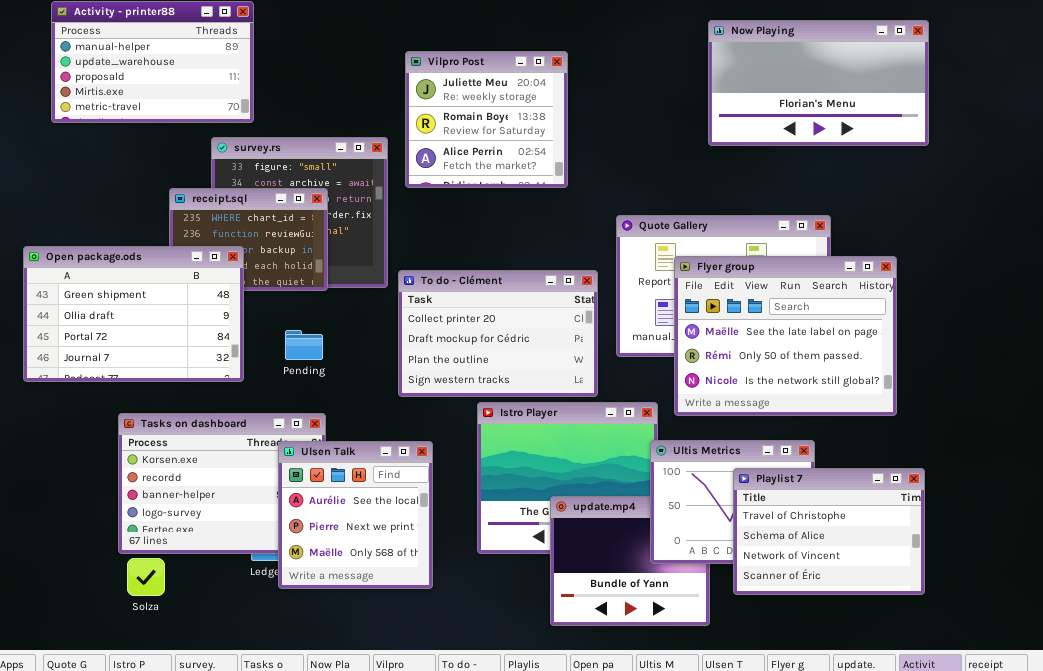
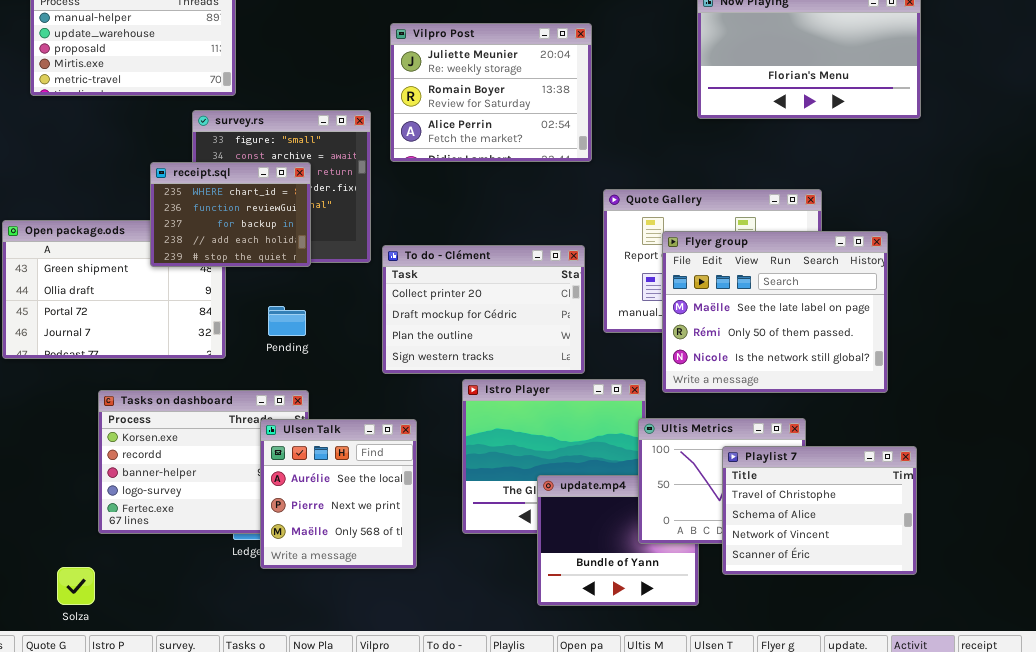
Vilpro Post: [405,51,568,188] -> [390,23,592,162], resized
receipt.sql: [169,188,328,291] -> [150,162,311,267], raised
Solza: [127,558,165,596] -> [57,567,95,605], moved

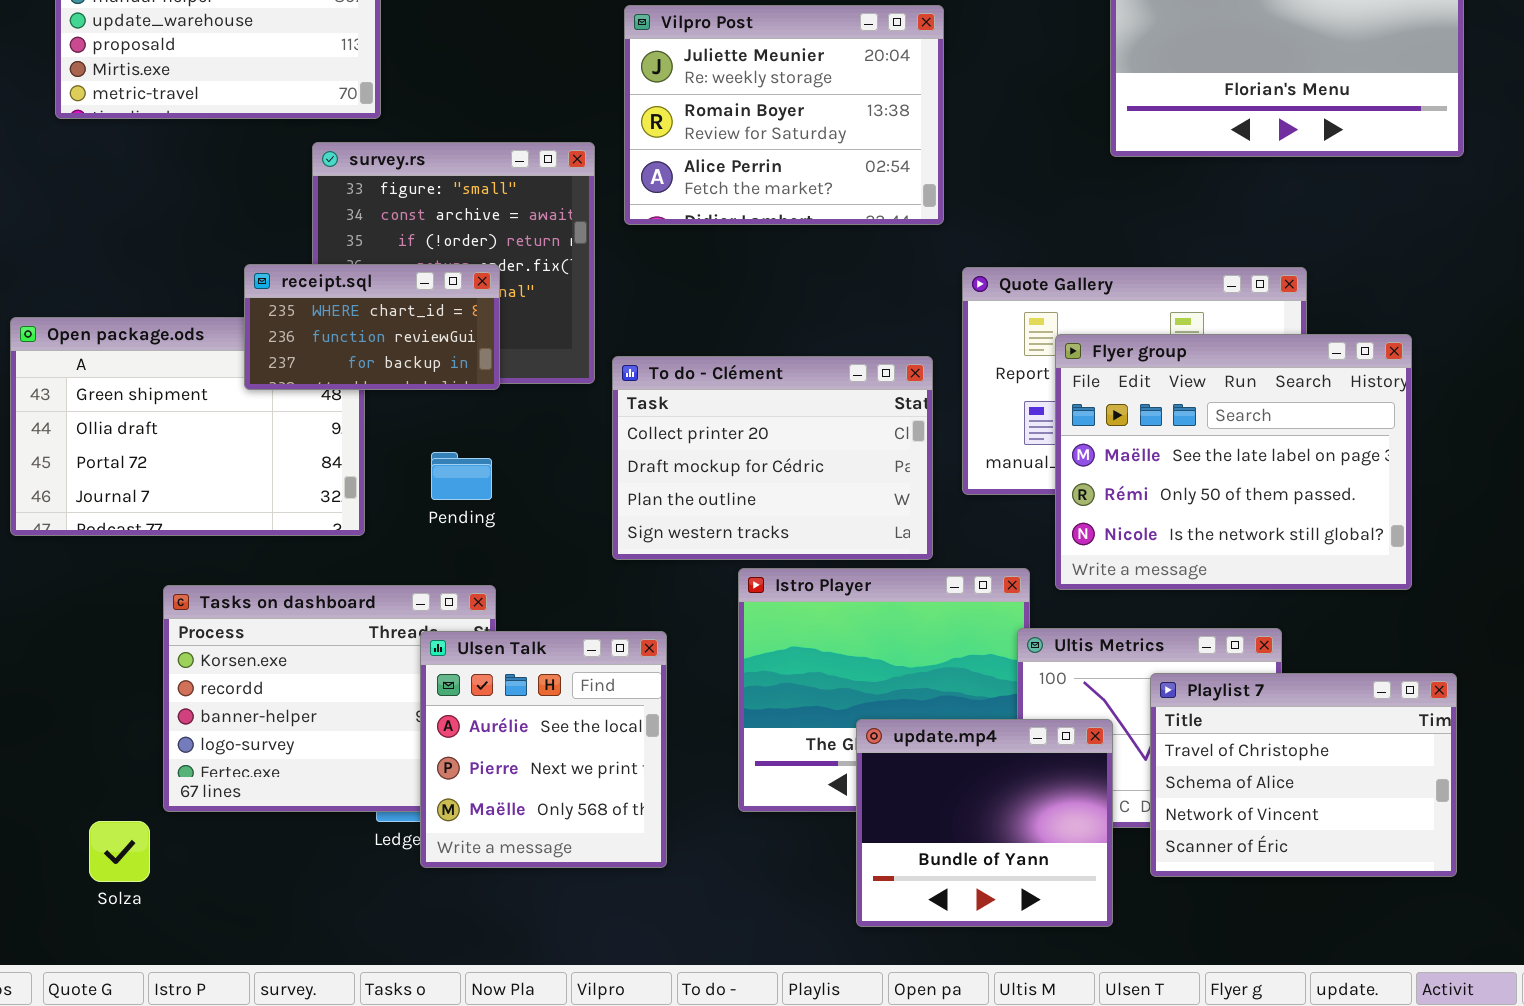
receipt.sql: [150,162,311,267] -> [244,264,500,390], resized
update.mp4: [537,475,699,606] -> [856,719,1113,927], raised
Solza: [57,567,95,605] -> [89,821,150,882], moved

